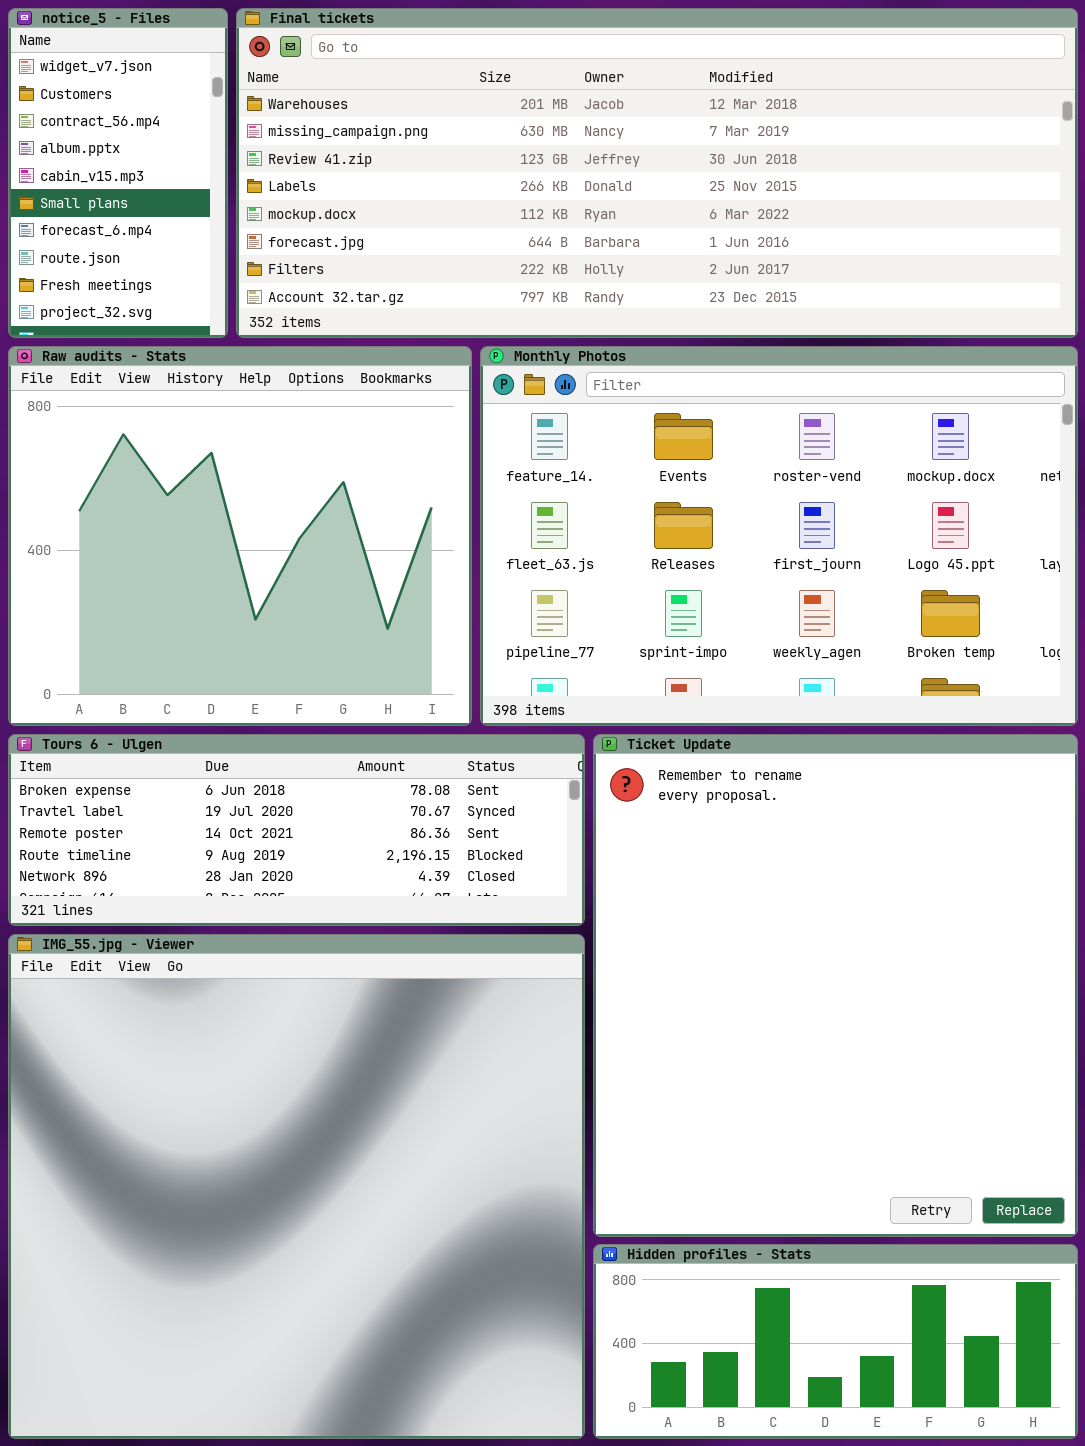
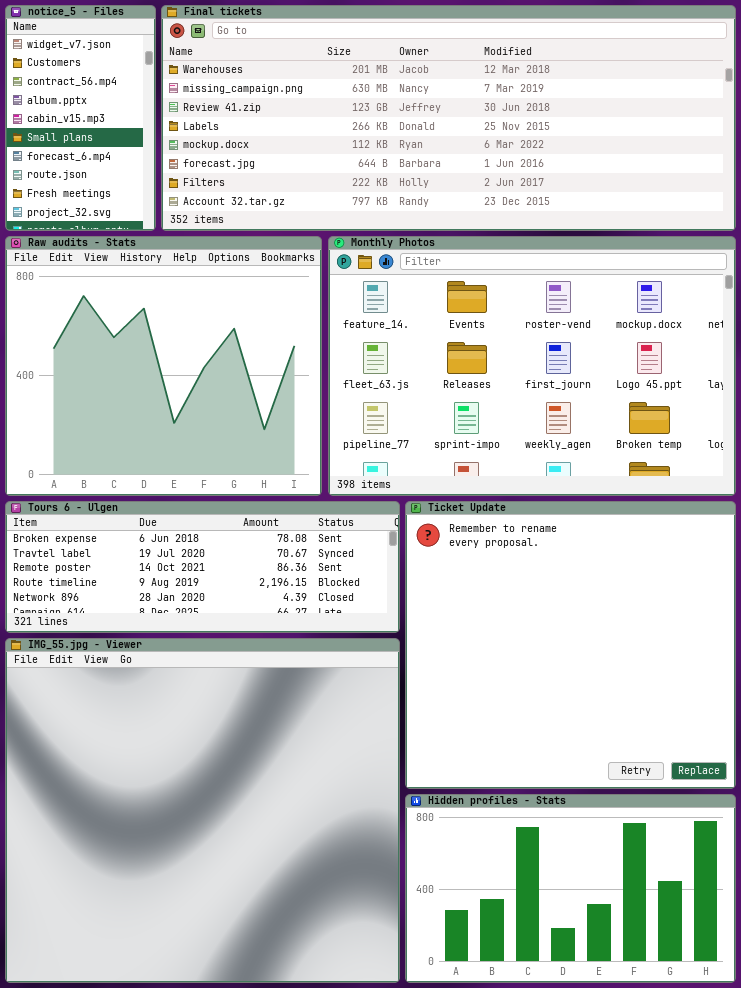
Ticket Update: [593,734,1078,1237] -> [405,501,736,789], resized
Hidden profiles - Stats: [593,1244,1078,1439] -> [405,794,736,983], resized

